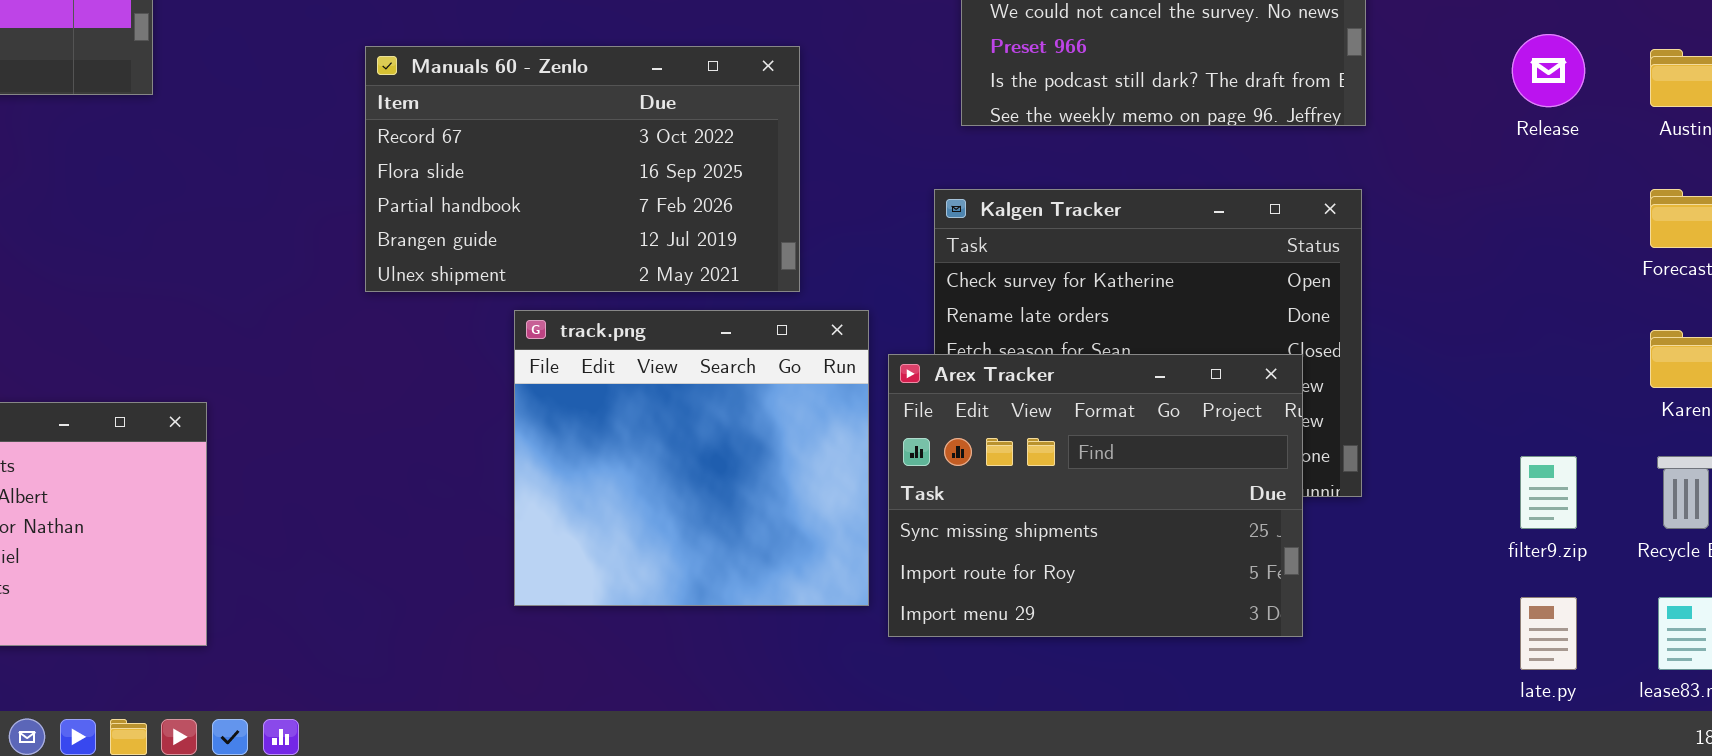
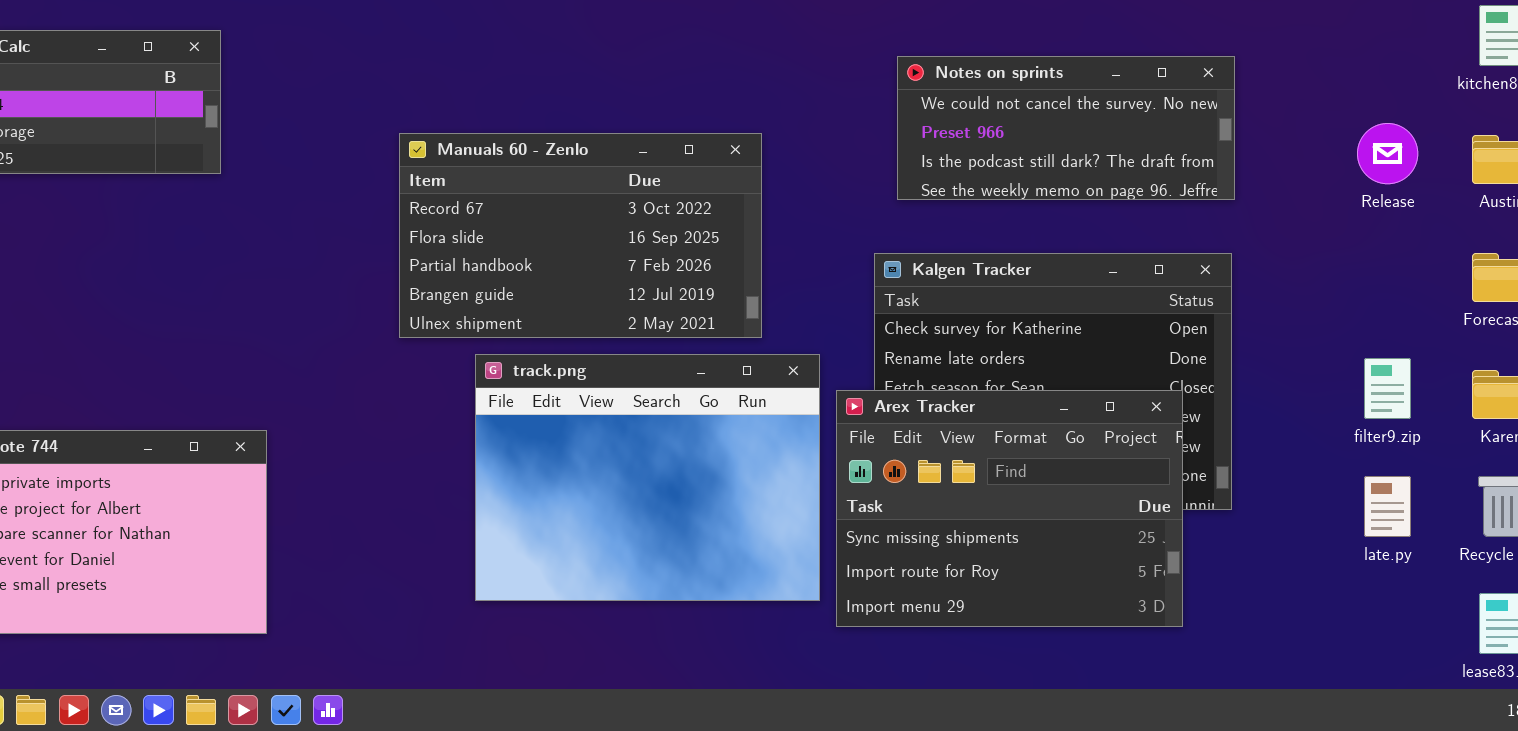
track.png: [514,310,869,606] -> [475,354,820,601], resized
filter9.zip: [1520,456,1577,529] -> [1364,358,1411,419], moved
late.py: [1520,597,1577,670] -> [1364,476,1411,537], moved

